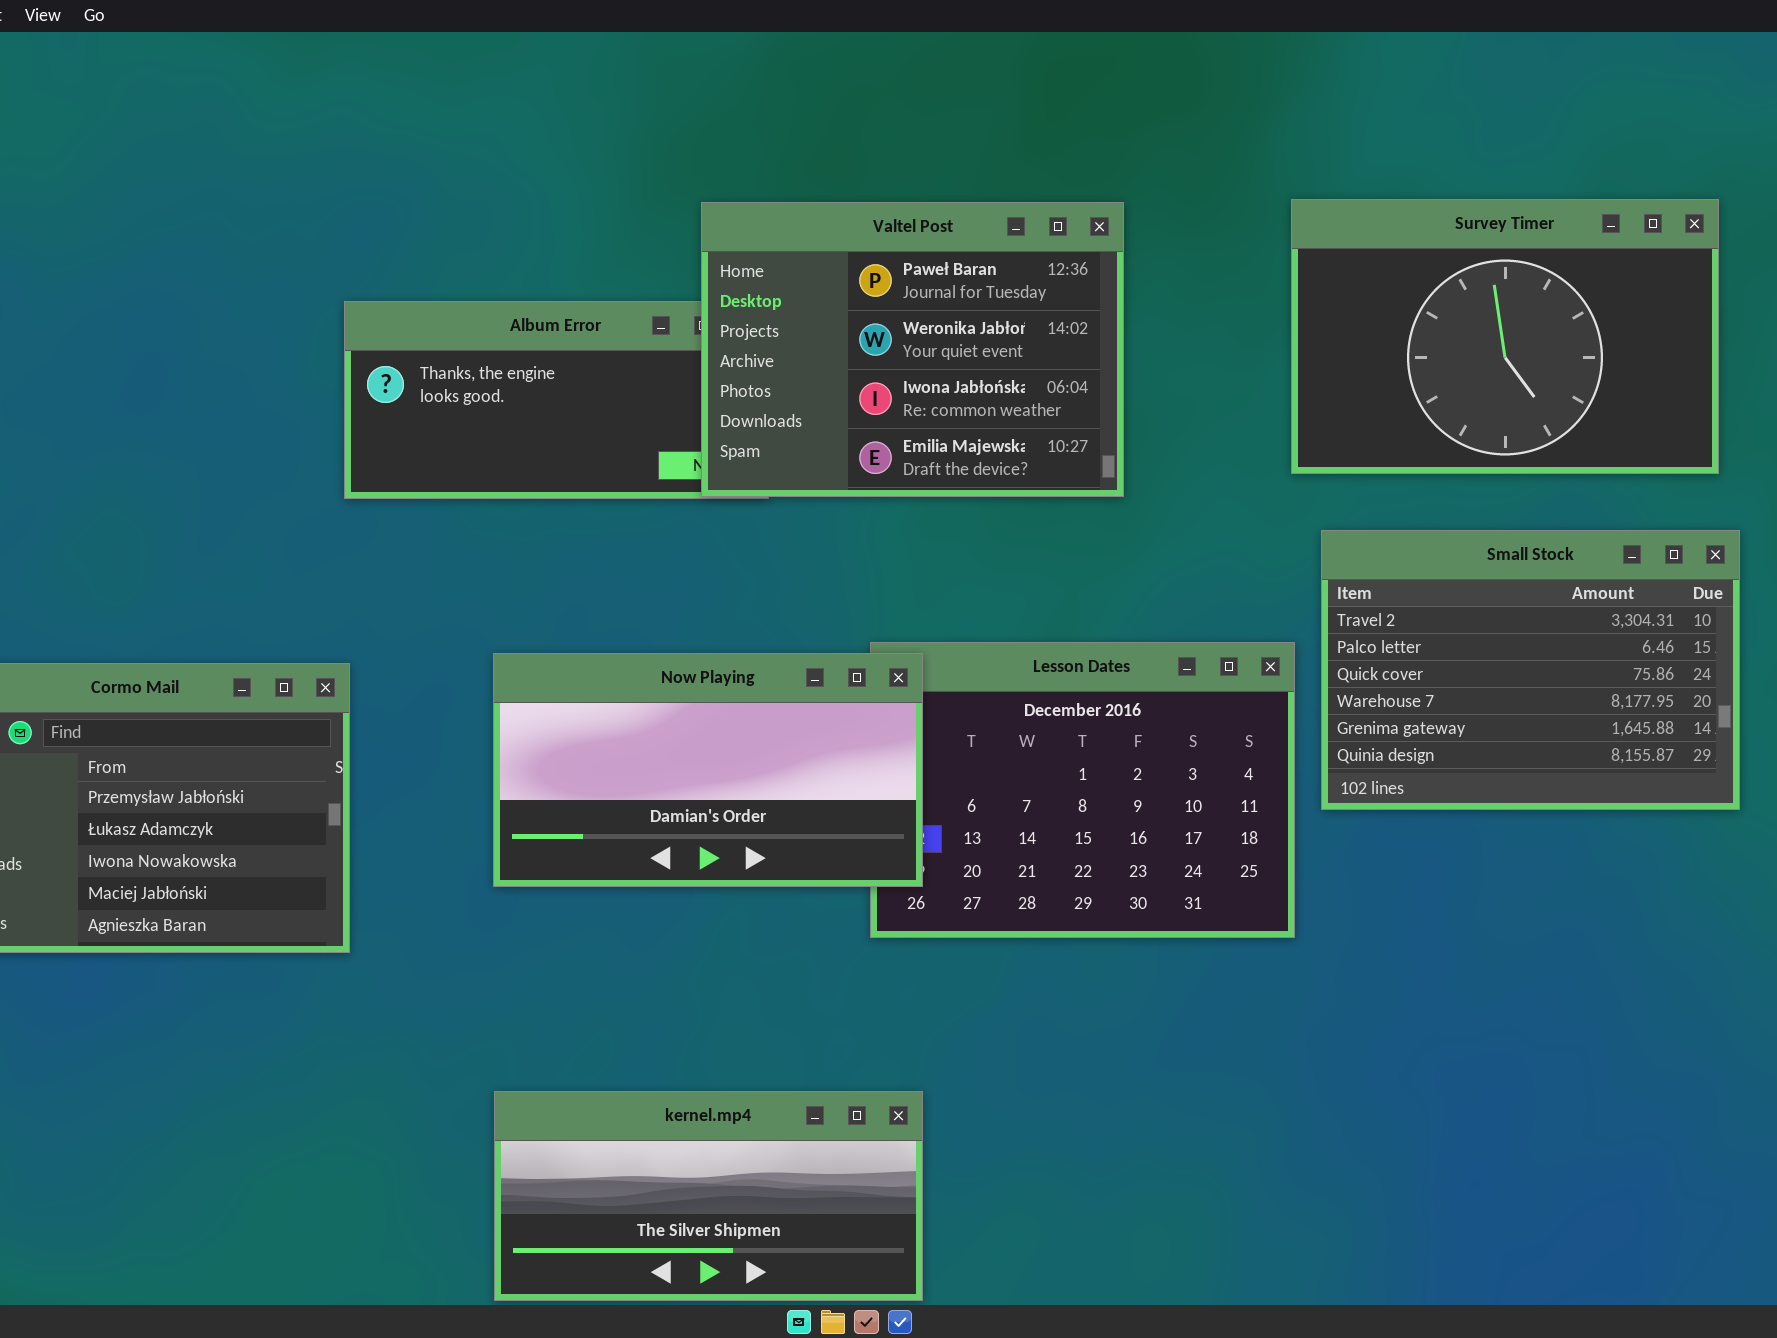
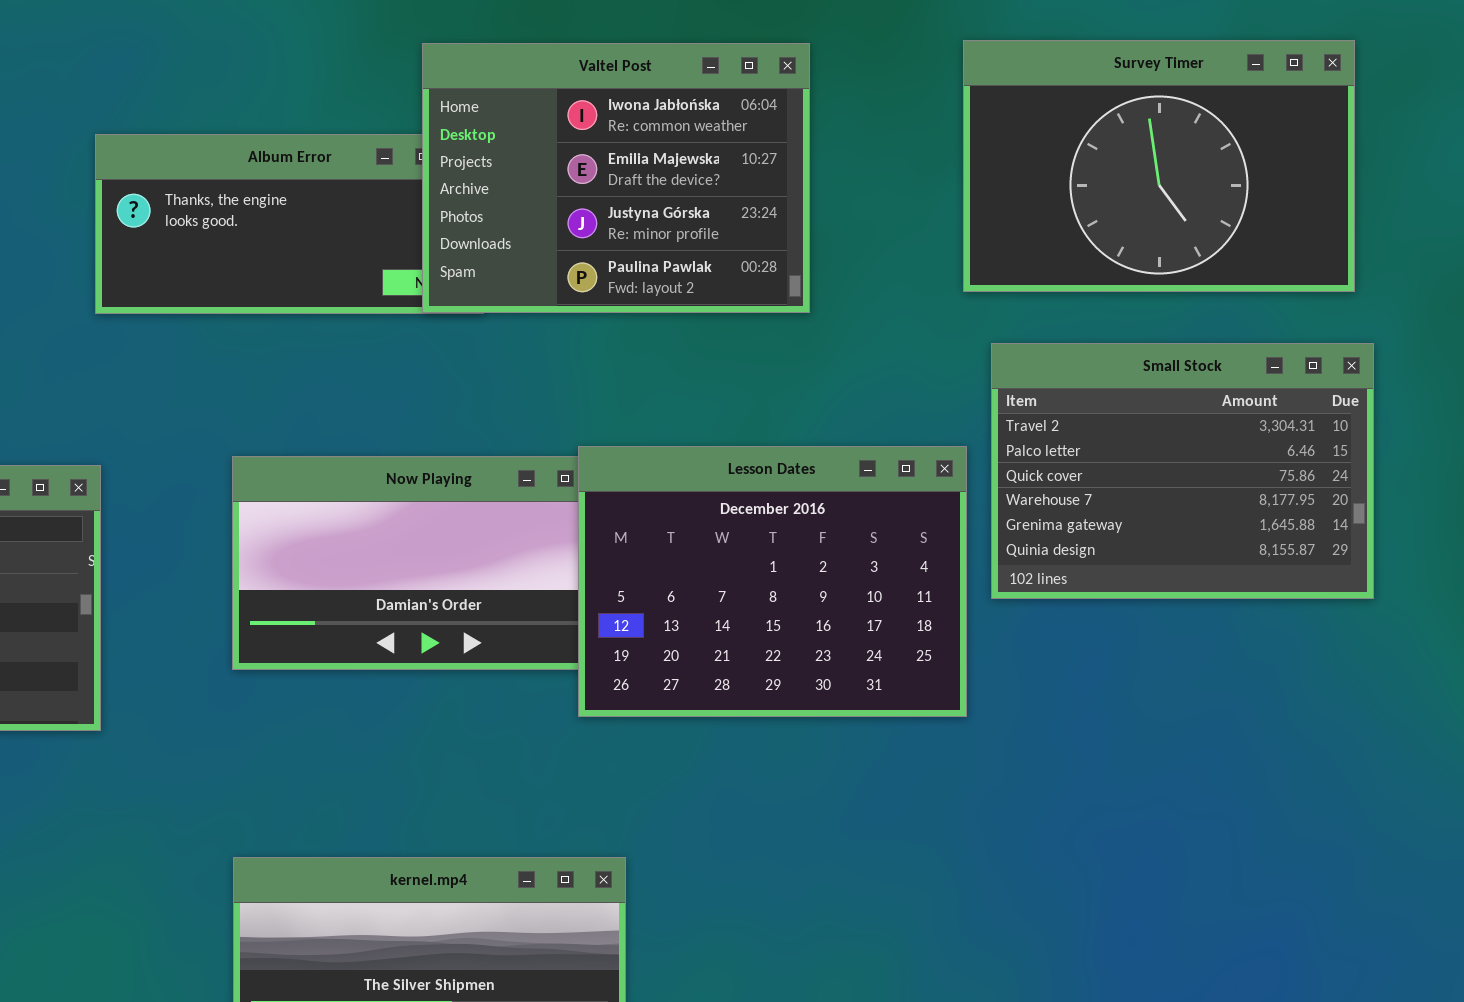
Valtel Post: [701,202,1124,497] -> [422,43,810,313], scrolled down 2 rows
Lesson Dates: [870,642,1295,938] -> [578,446,967,717], raised

